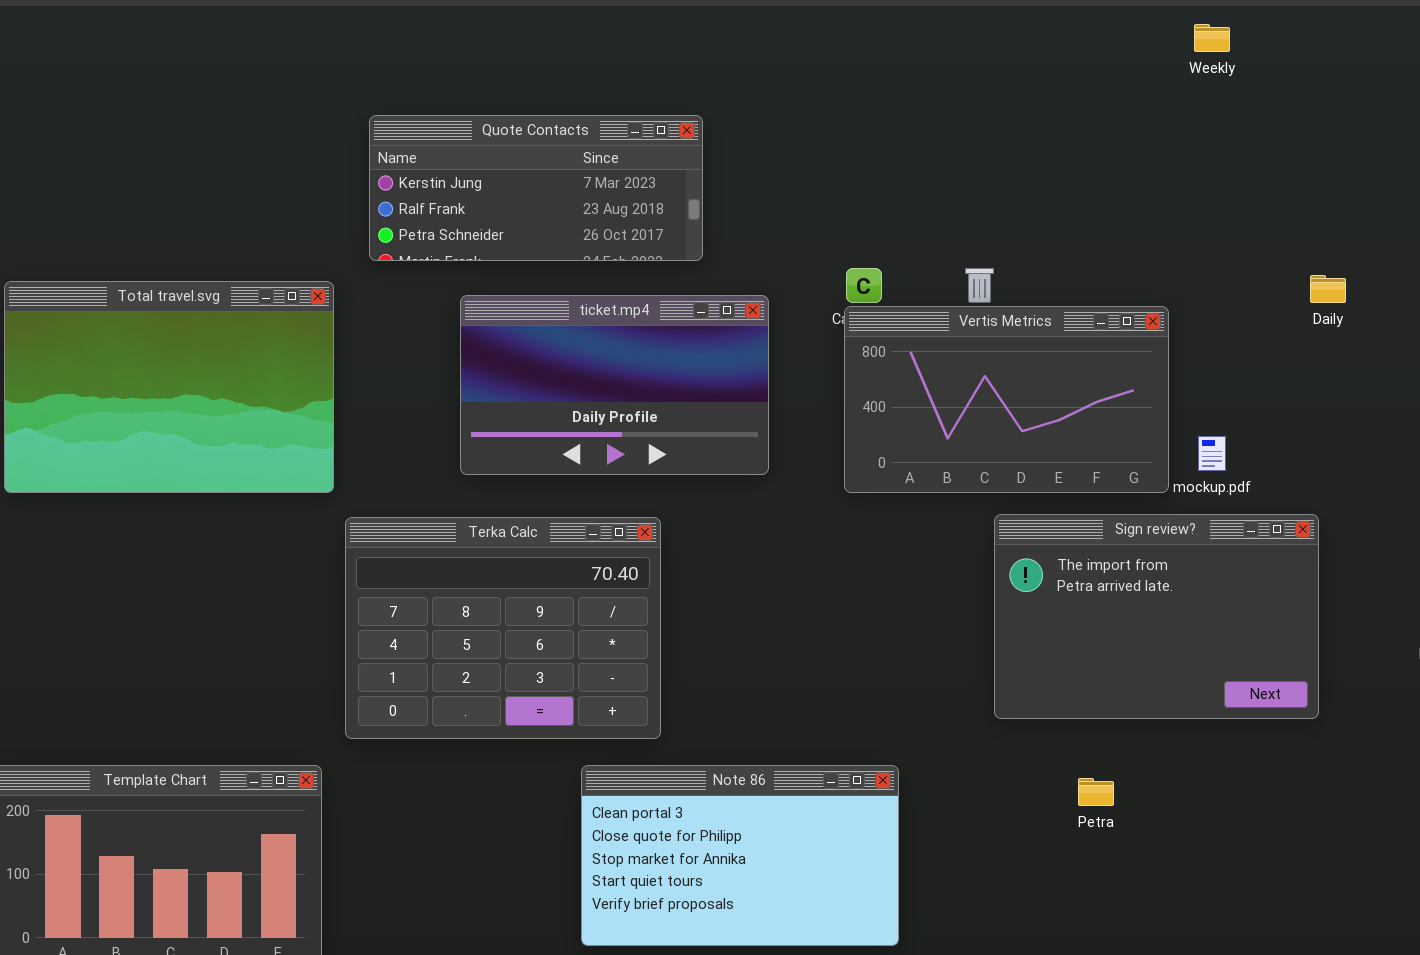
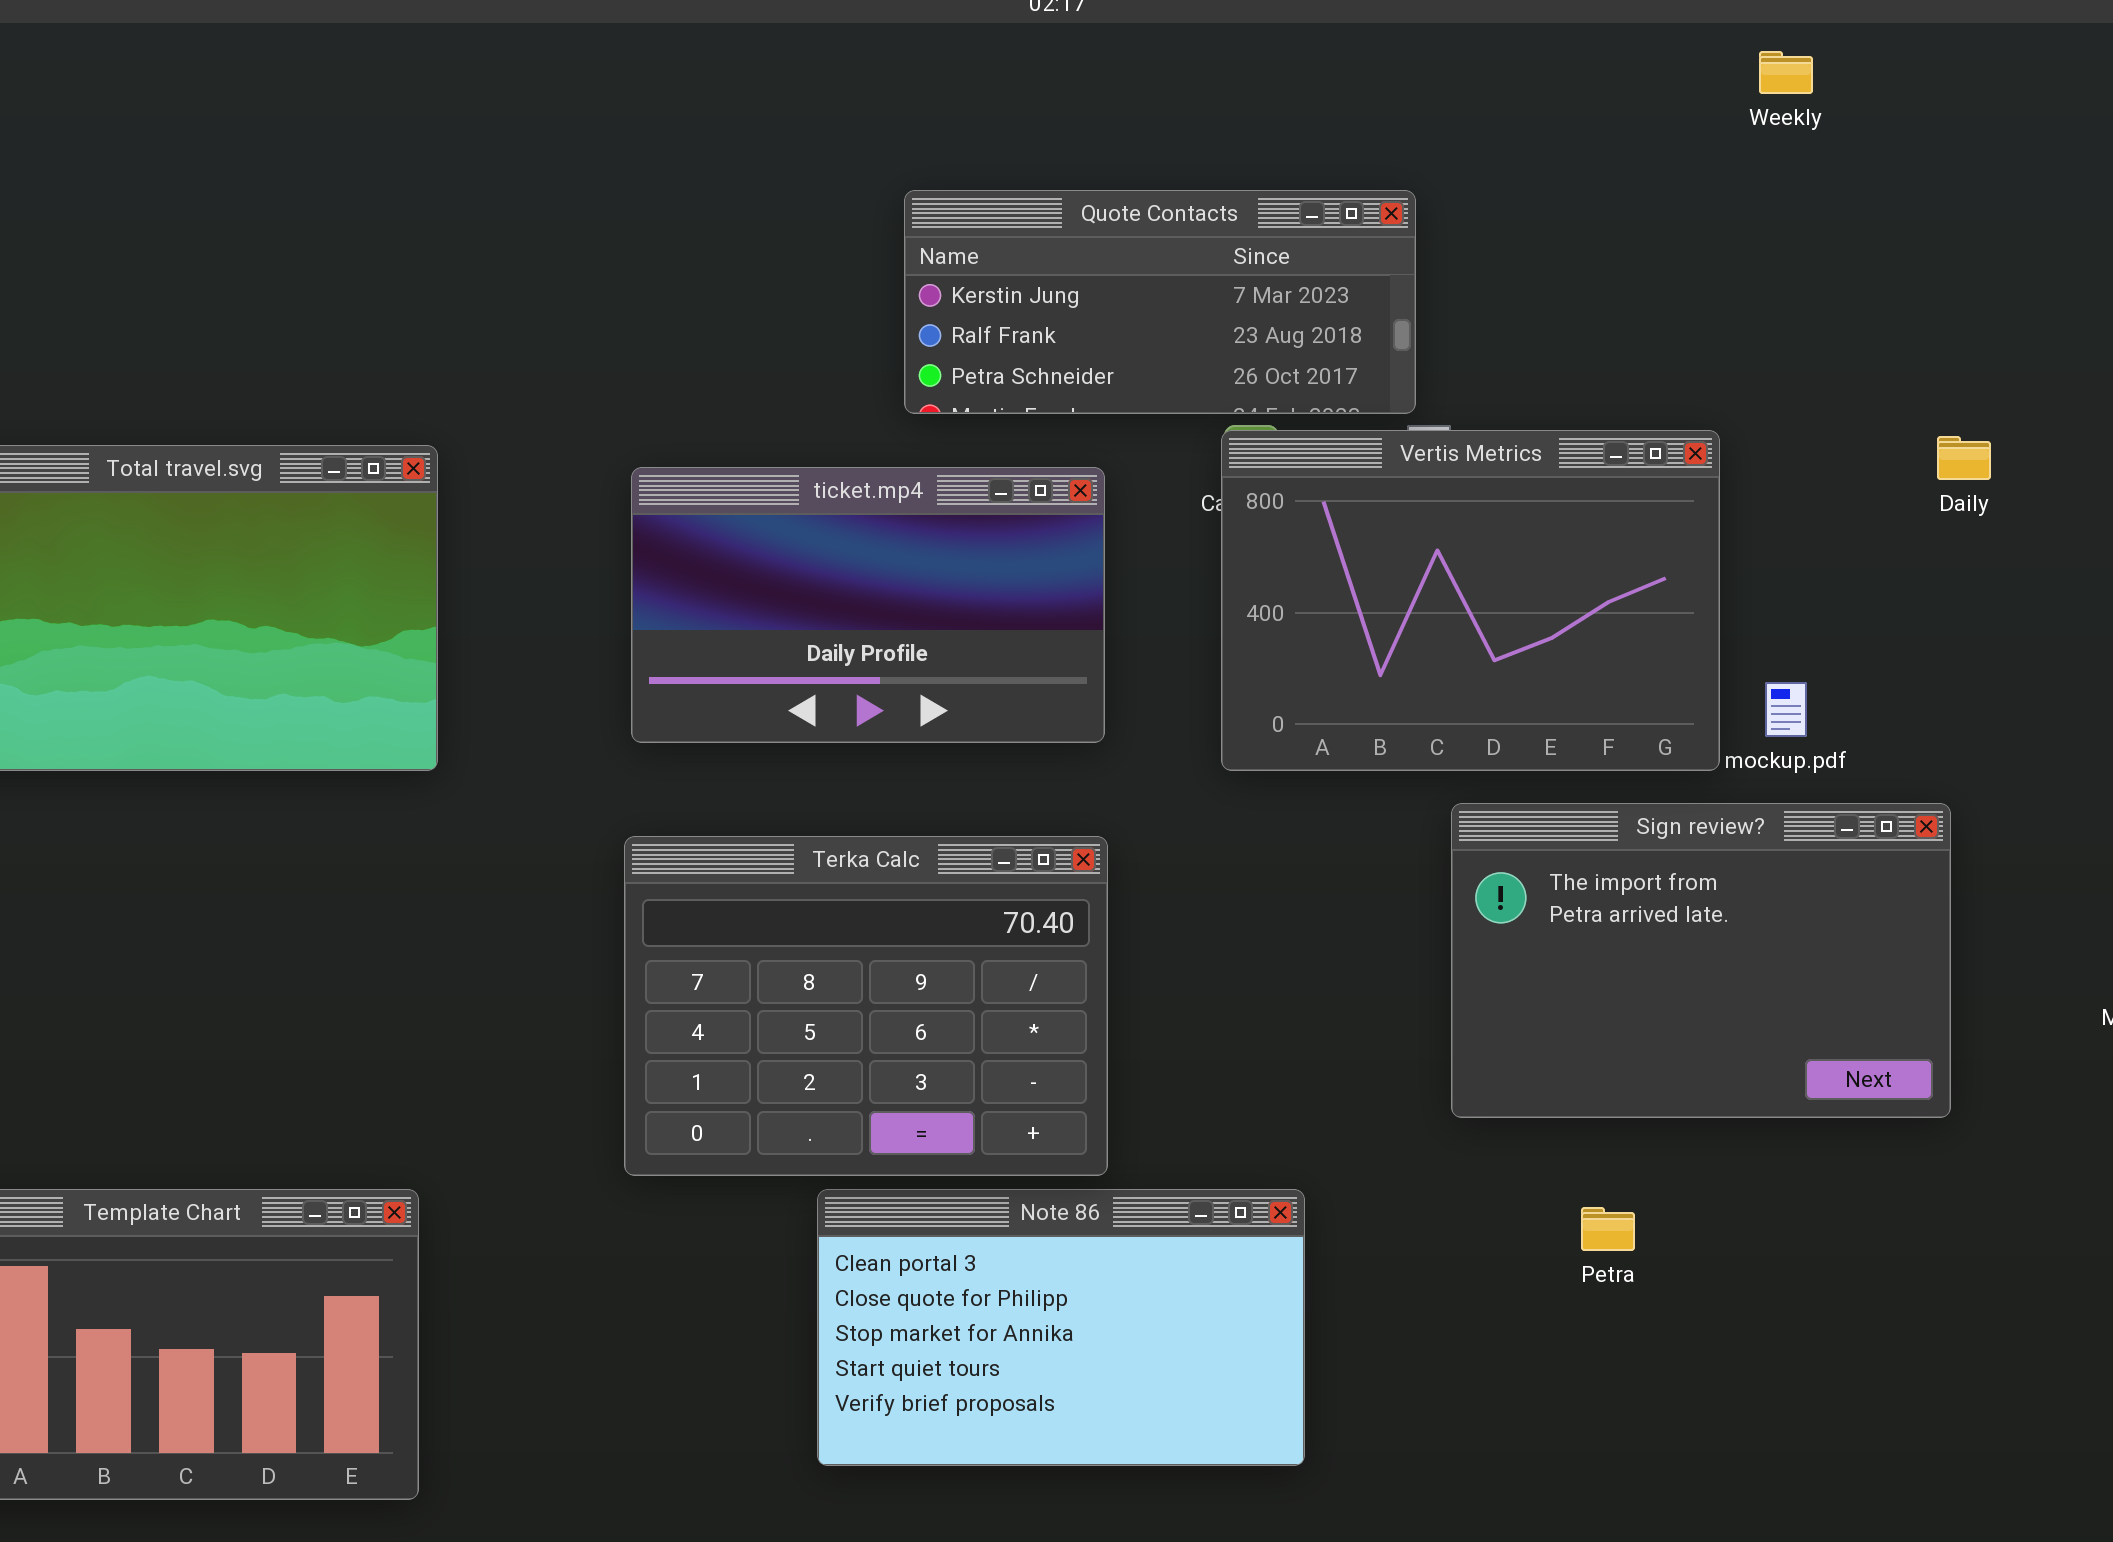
Quote Contacts: [369,115,703,261] -> [904,190,1416,414], moved
Vertis Metrics: [844,306,1169,493] -> [1221,430,1720,771], resized
Terka Calc: [345,517,661,739] -> [624,836,1108,1176], moved

